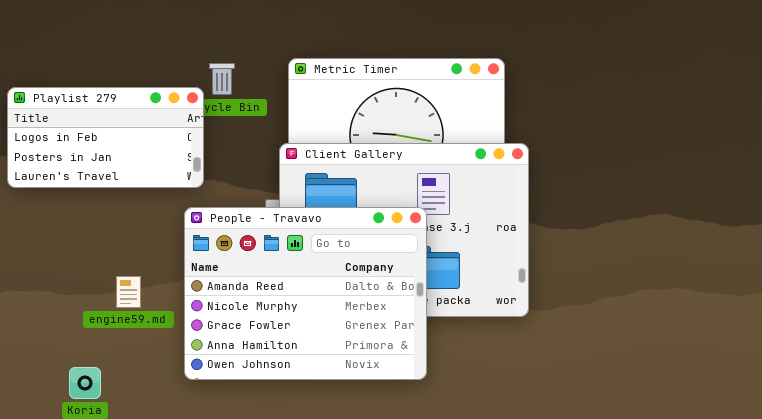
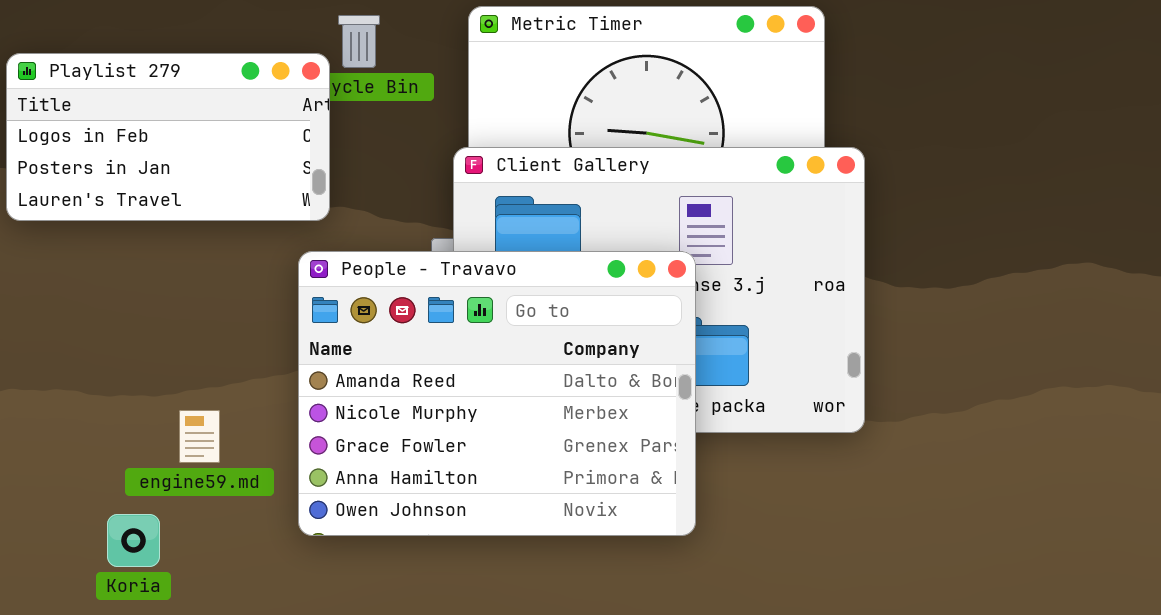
engine59.md: [116,276,141,308] -> [179,410,220,463], moved

